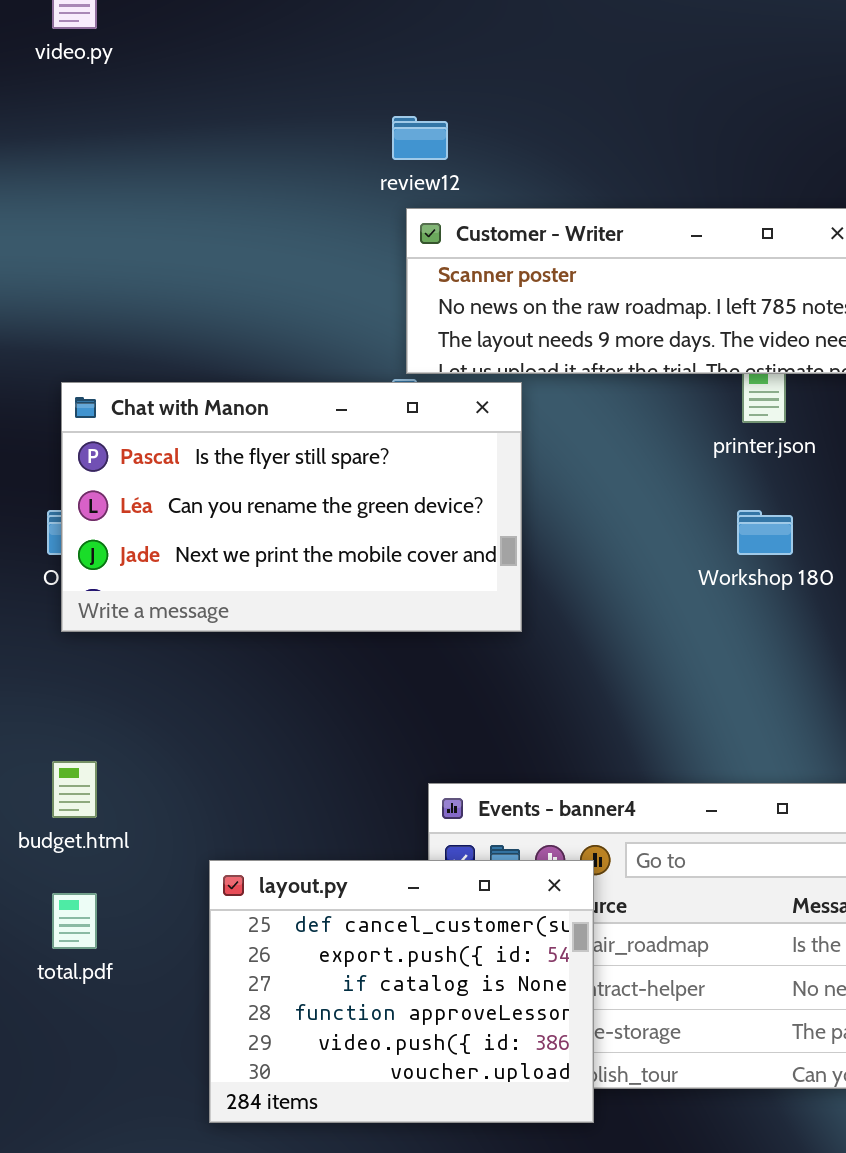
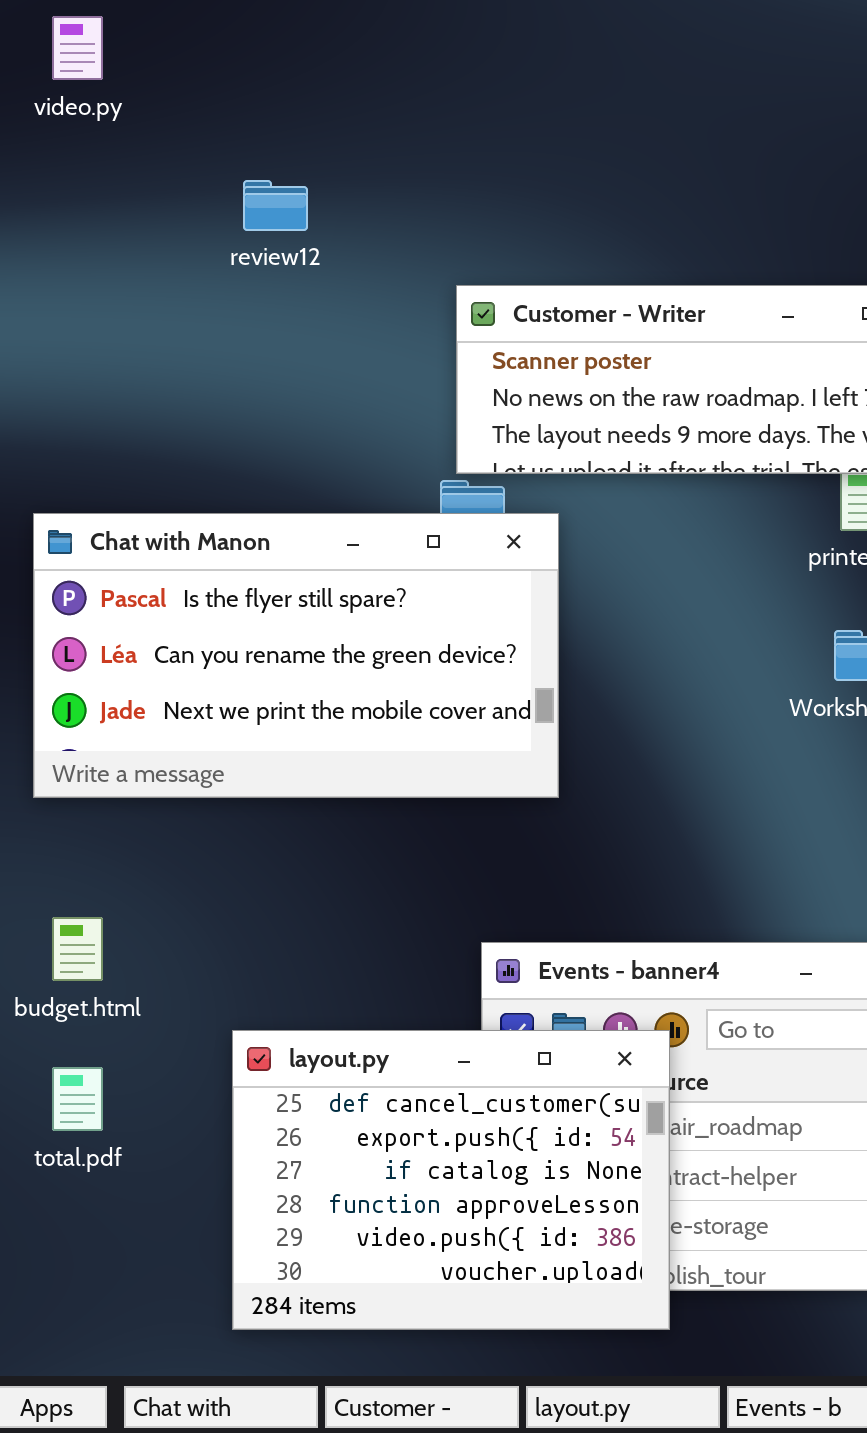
review12: [392,116,448,160] -> [243,180,308,231], moved
Chat with Manon: [61,382,522,632] -> [33,513,559,798], moved

